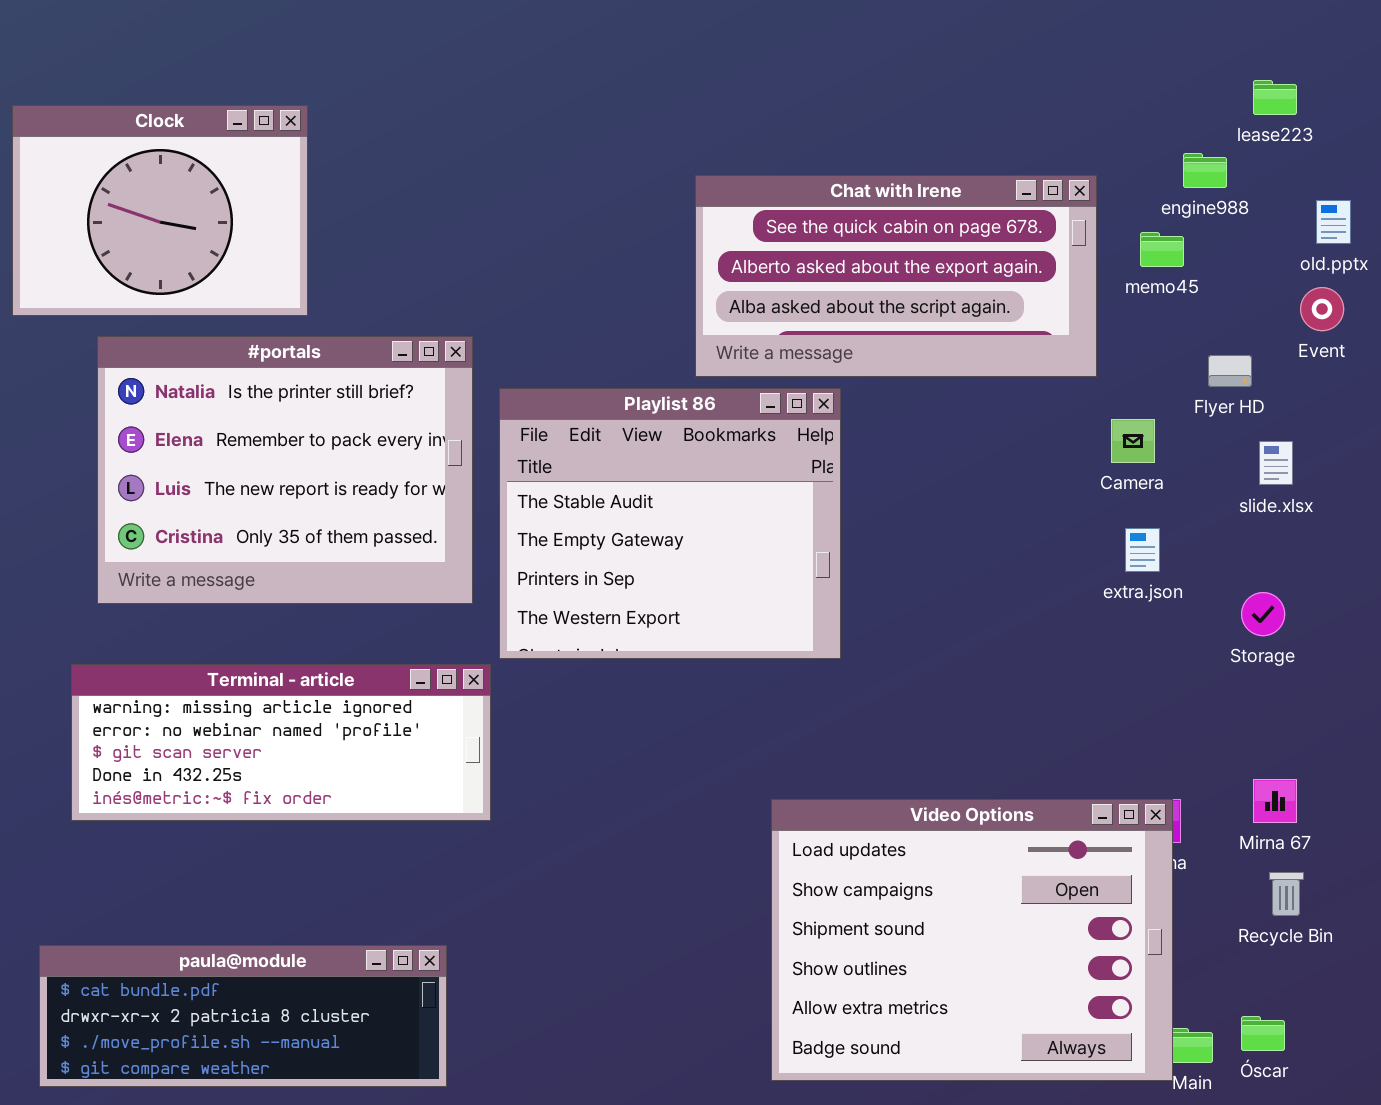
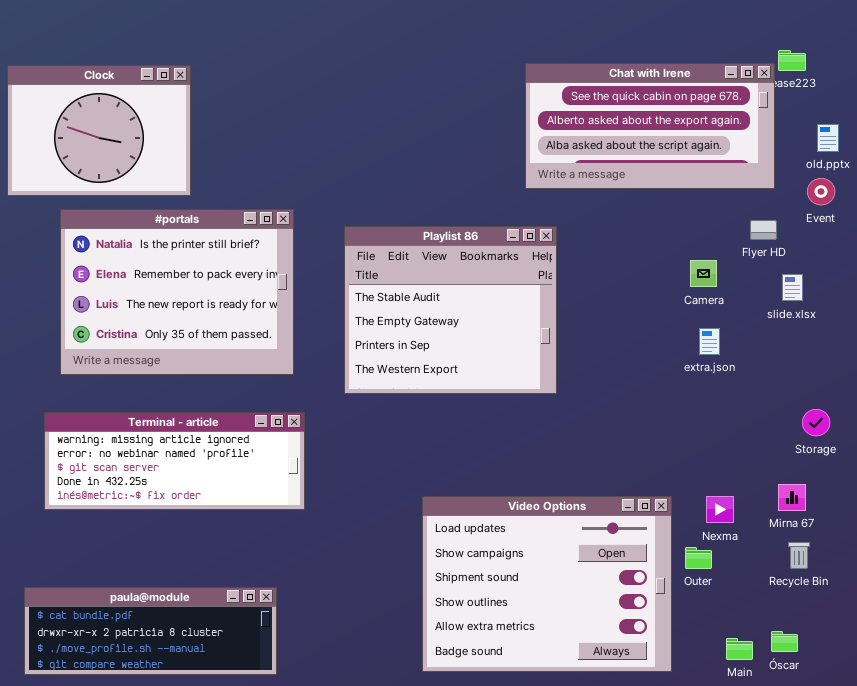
Chat with Irene: [695,175,1097,377] -> [525,63,775,189], moved
Playlist 86: [499,388,841,659] -> [344,226,557,394], moved
Storage: [1241,592,1285,636] -> [802,409,830,436], moved
Video Options: [771,799,1173,1081] -> [422,496,672,672], moved

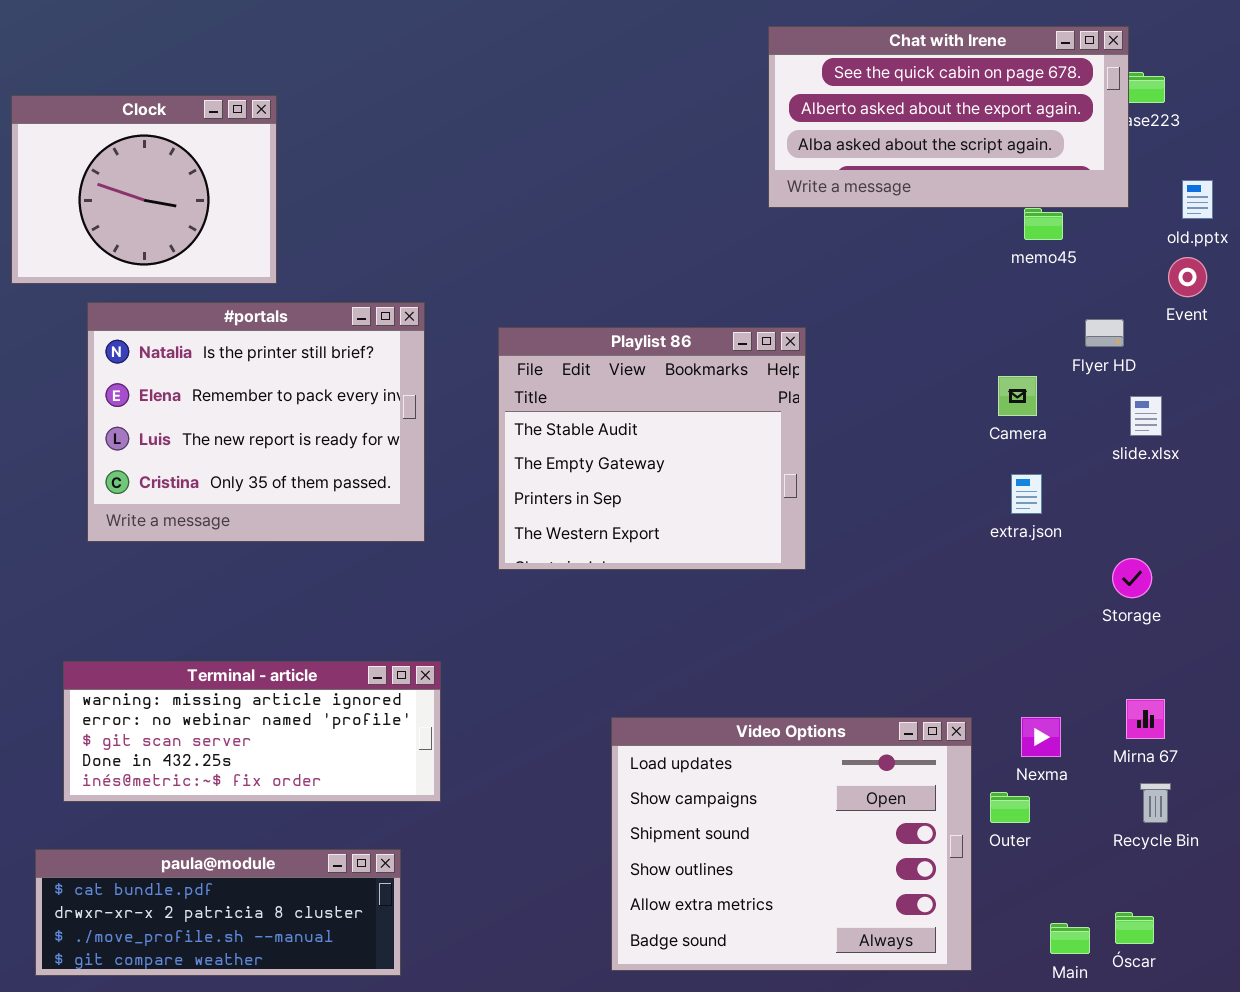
Chat with Irene: [525,63,775,189] -> [768,26,1129,208], moved
Storage: [802,409,830,436] -> [1112,558,1152,598], moved
Terminal - article: [44,412,305,510] -> [63,661,441,802], moved

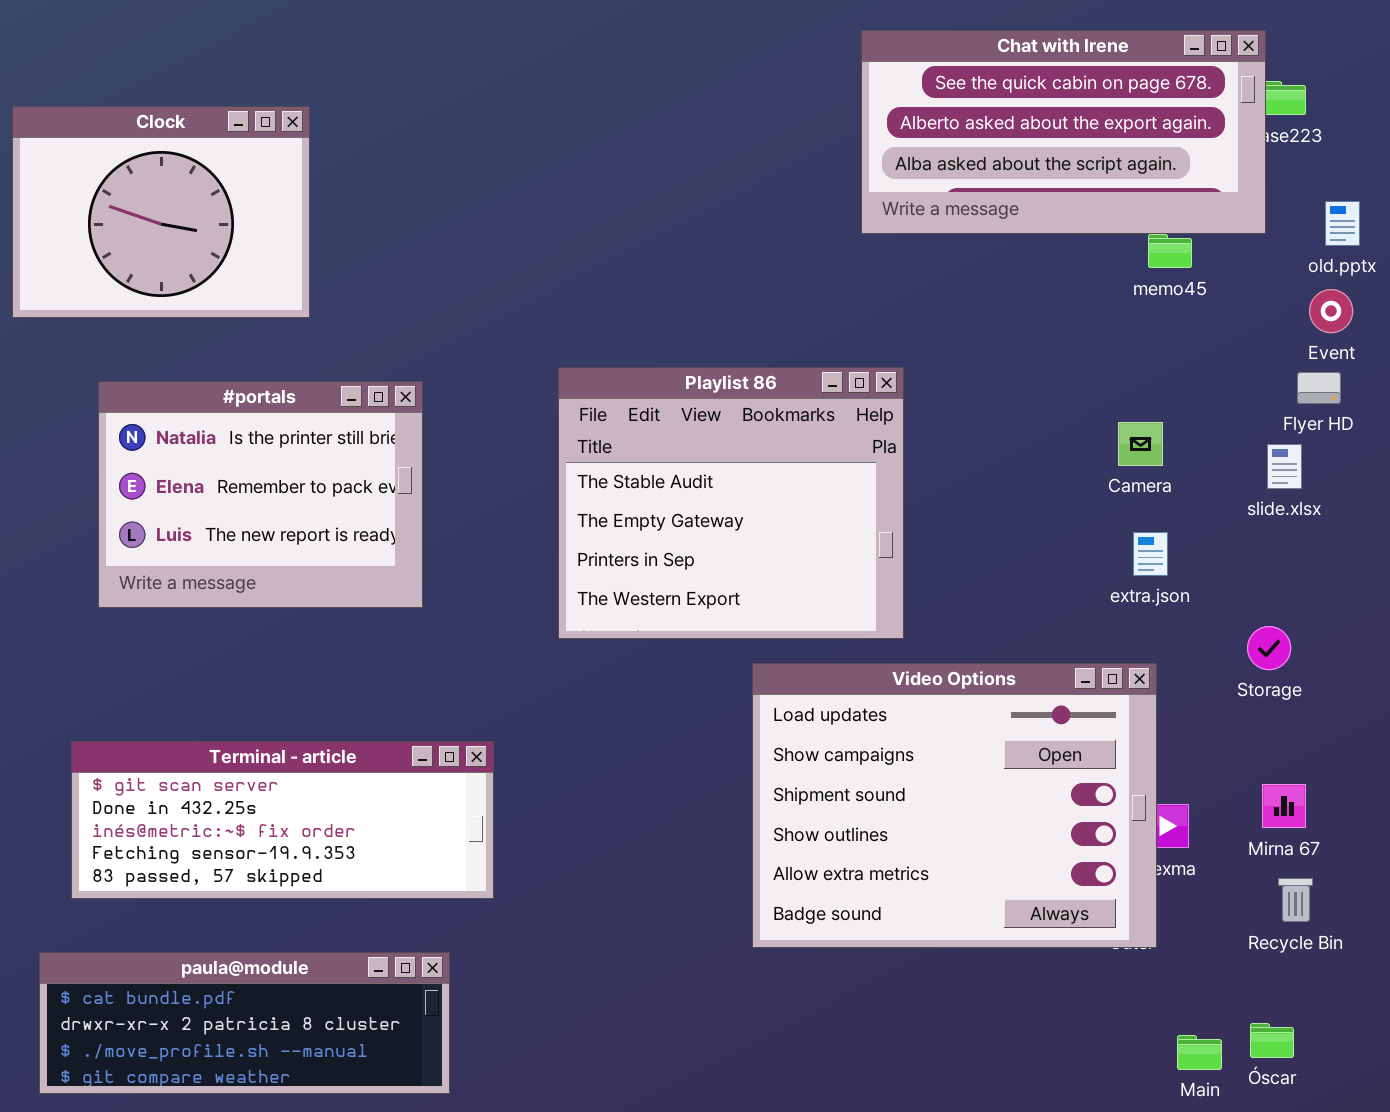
#portals: [87,302,425,542] -> [98,381,423,608], resized
Flyer HD: [1085,319,1124,347] -> [1297,372,1341,404], moved
Terminal - article: [63,661,441,802] -> [71,741,494,899], scrolled down 2 rows
Video Options: [611,717,972,971] -> [752,663,1157,948], moved

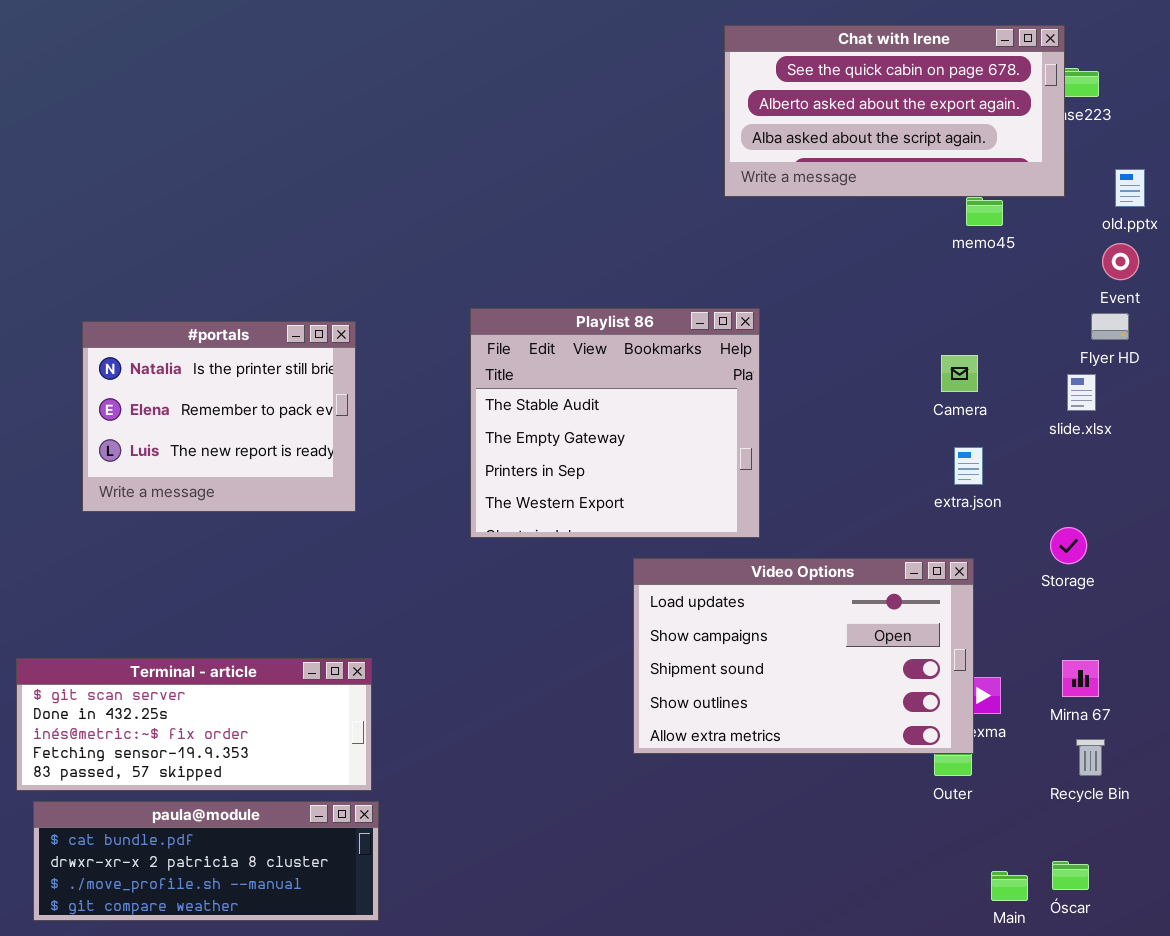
Clock: [12,106,310,318] -> none, closed
Video Options: [752,663,1157,948] -> [633,558,974,754], resized
Terminal - article: [71,741,494,899] -> [16,658,372,791], moved

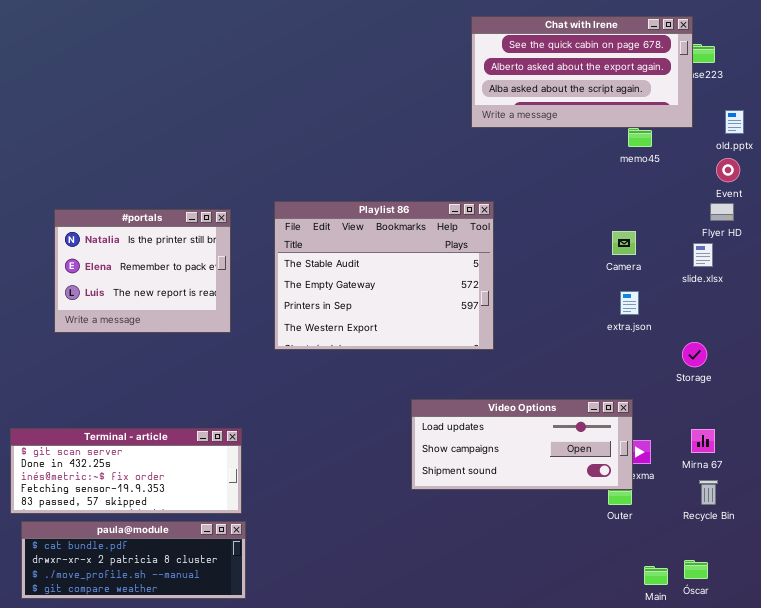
Playlist 86: [470,308,760,538] -> [274,201,494,350], resized
Video Options: [633,558,974,754] -> [411,399,633,490], resized

